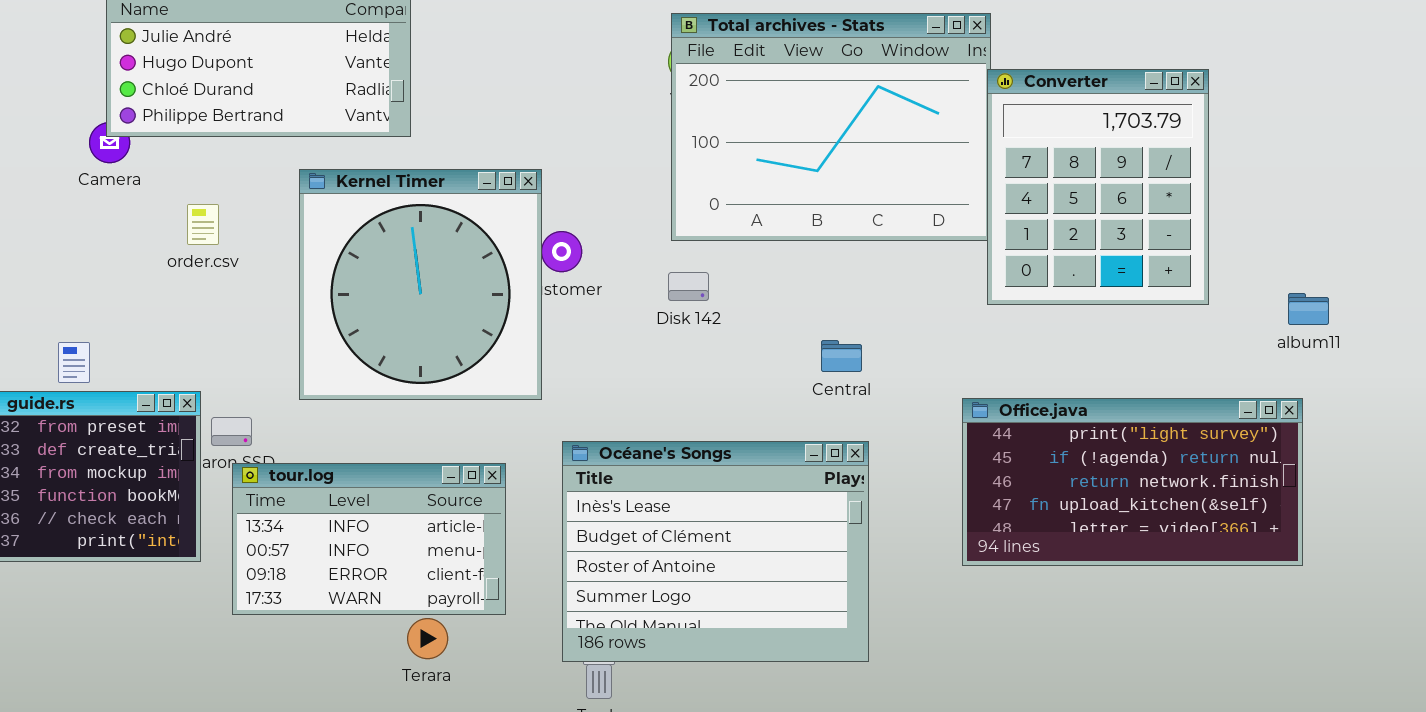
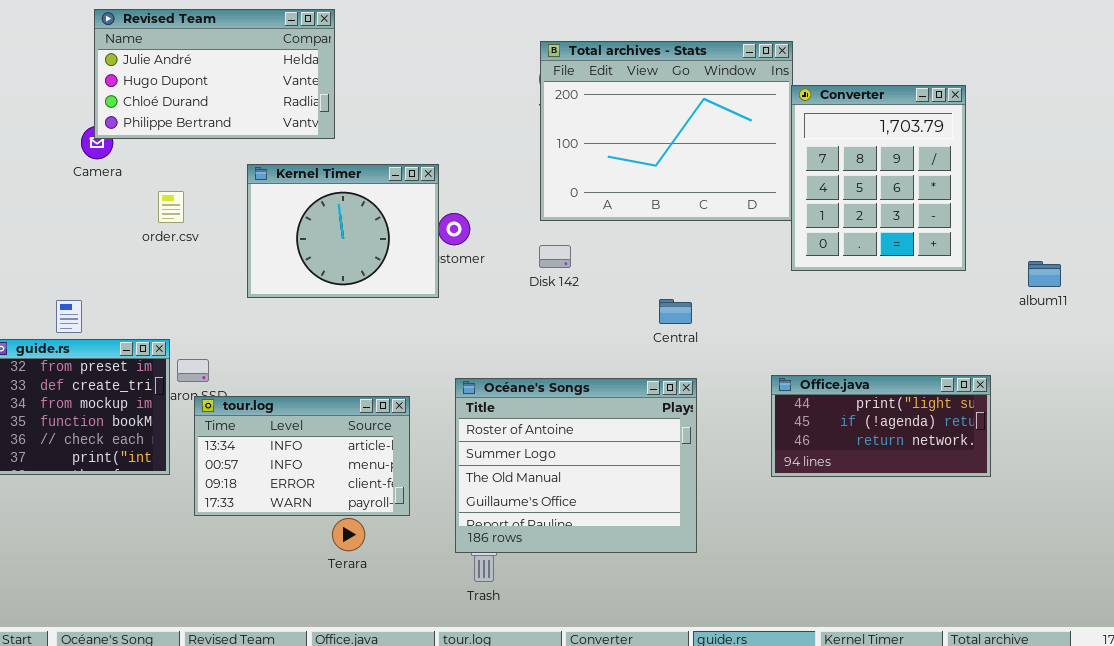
Kernel Timer: [299,169,542,400] -> [247,164,439,298], resized
Office.java: [962,398,1303,566] -> [771,375,991,477], resized
Océane's Songs: [562,441,869,662] -> [455,378,697,553], scrolled down 2 rows

